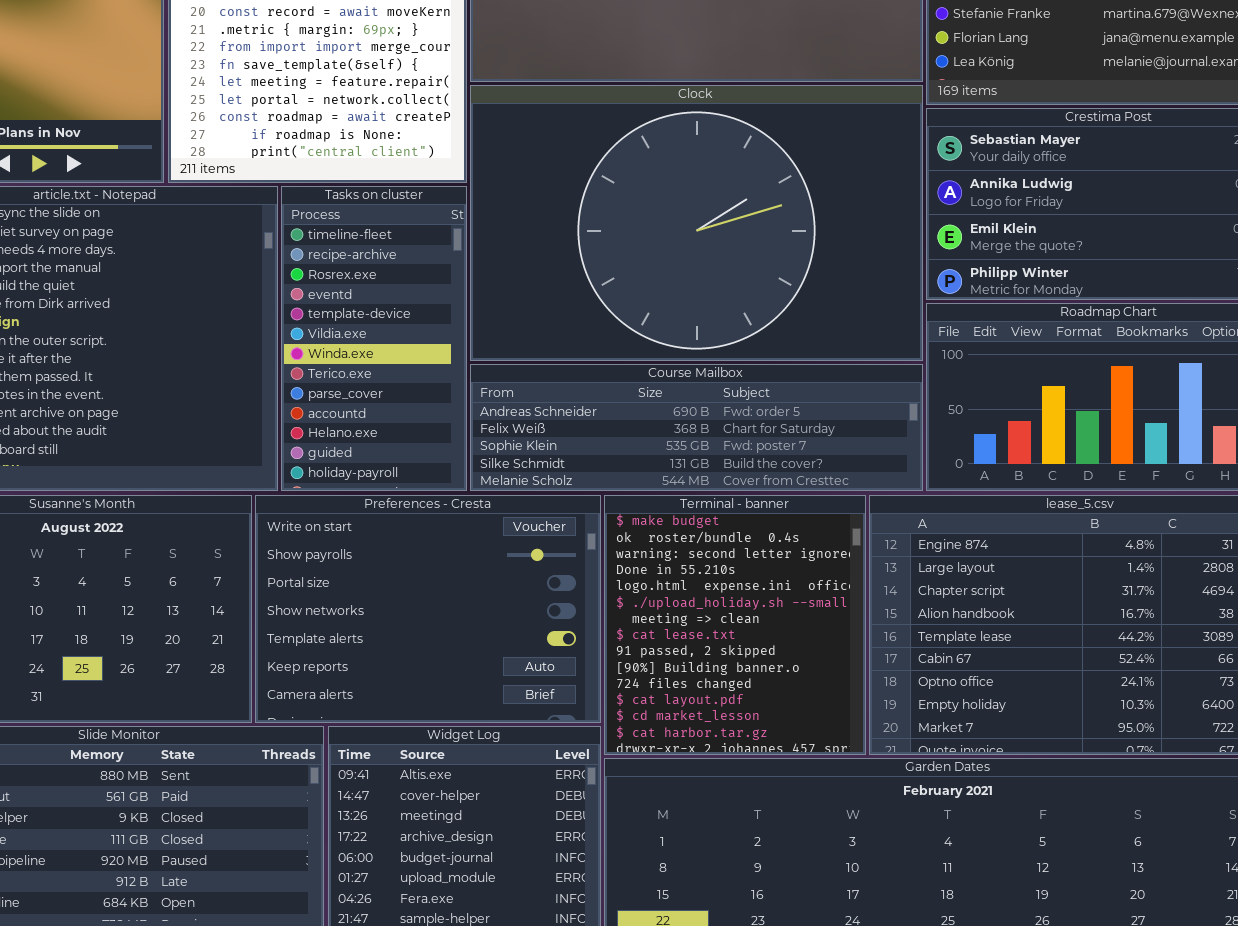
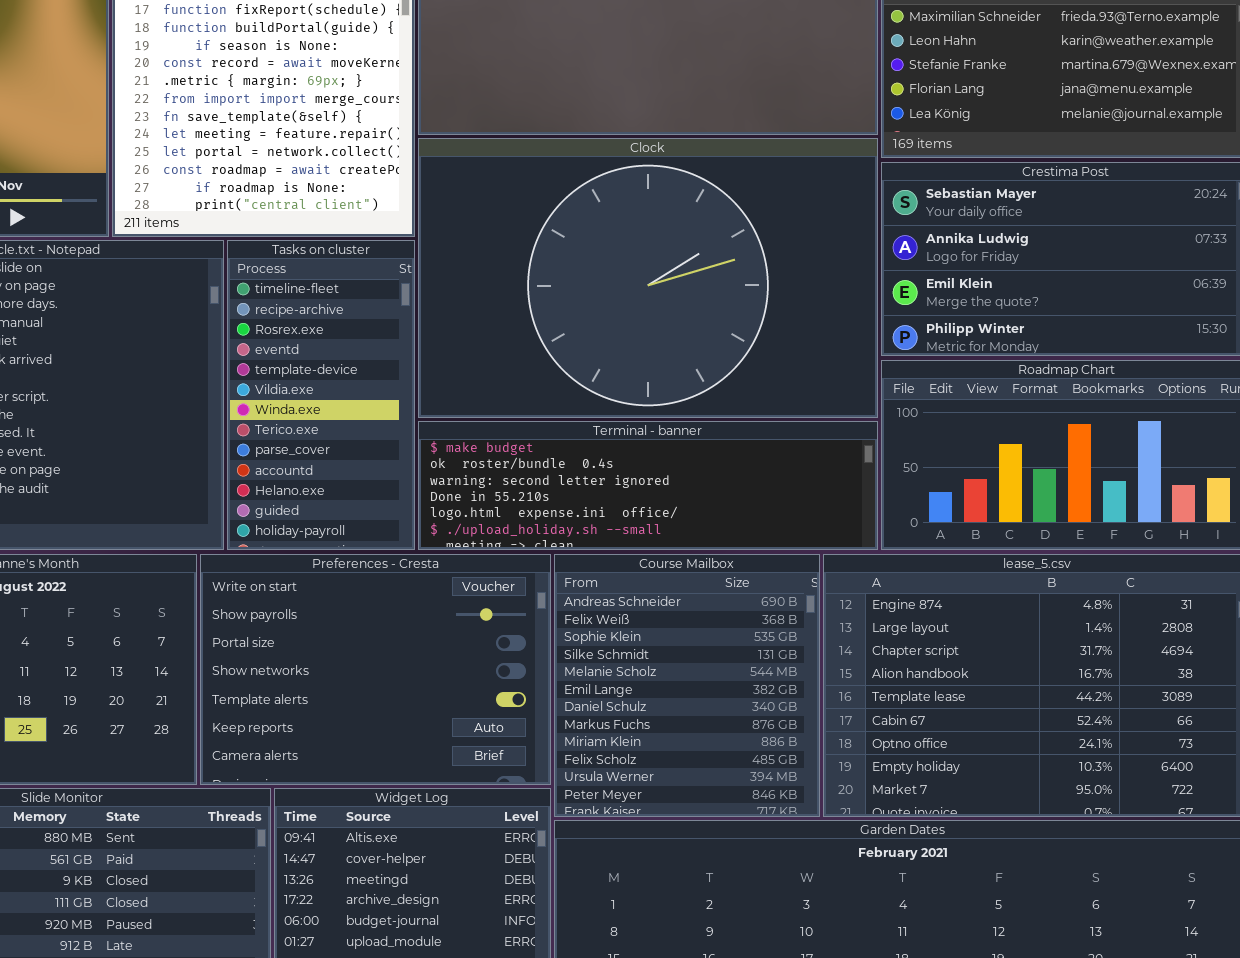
Course Mailbox: [470,364,923,491] -> [554,554,820,817], moved, resized
Terminal - banner: [604,495,866,755] -> [418,421,878,550], moved, resized

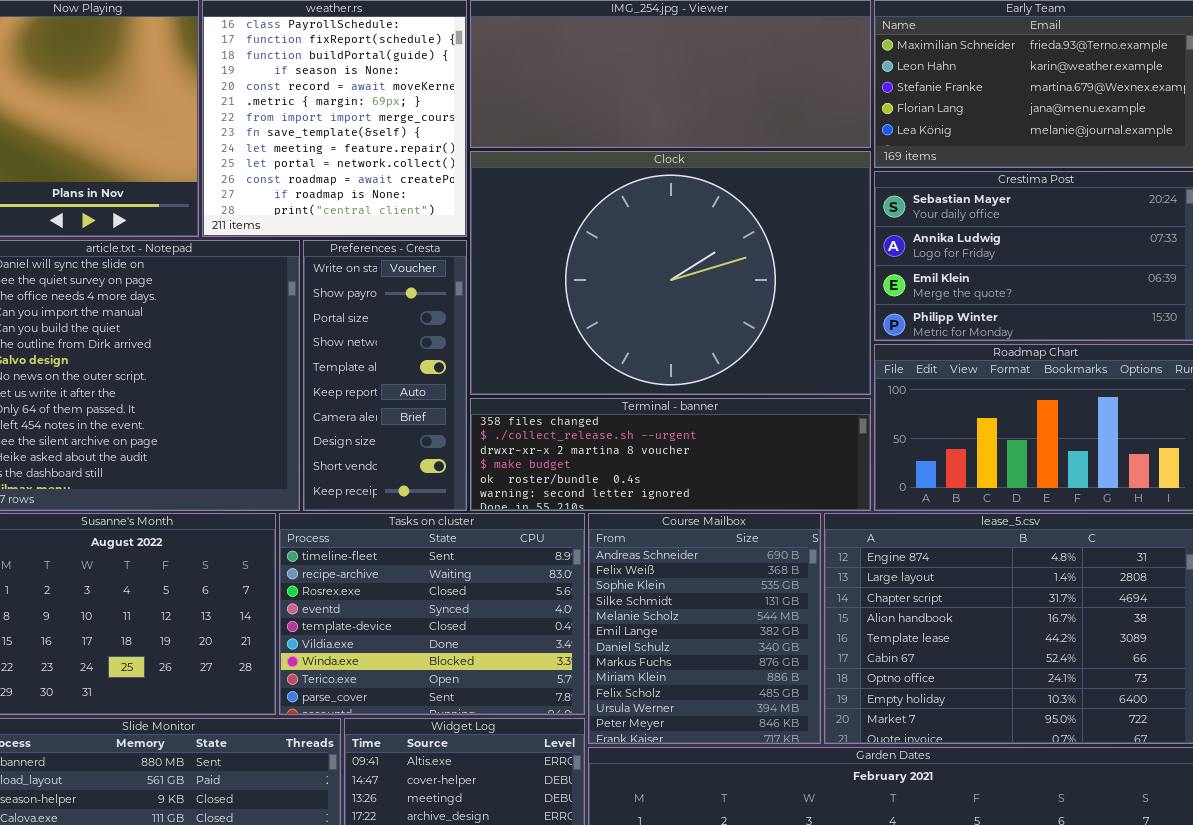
Tasks on cluster: [227,240,415,550] -> [279,513,585,715], moved, resized
Terminal - banner: [418,421,878,550] -> [470,398,871,511], scrolled up 3 rows
Preferences - Cresta: [200,554,551,785] -> [303,240,467,511], moved, resized

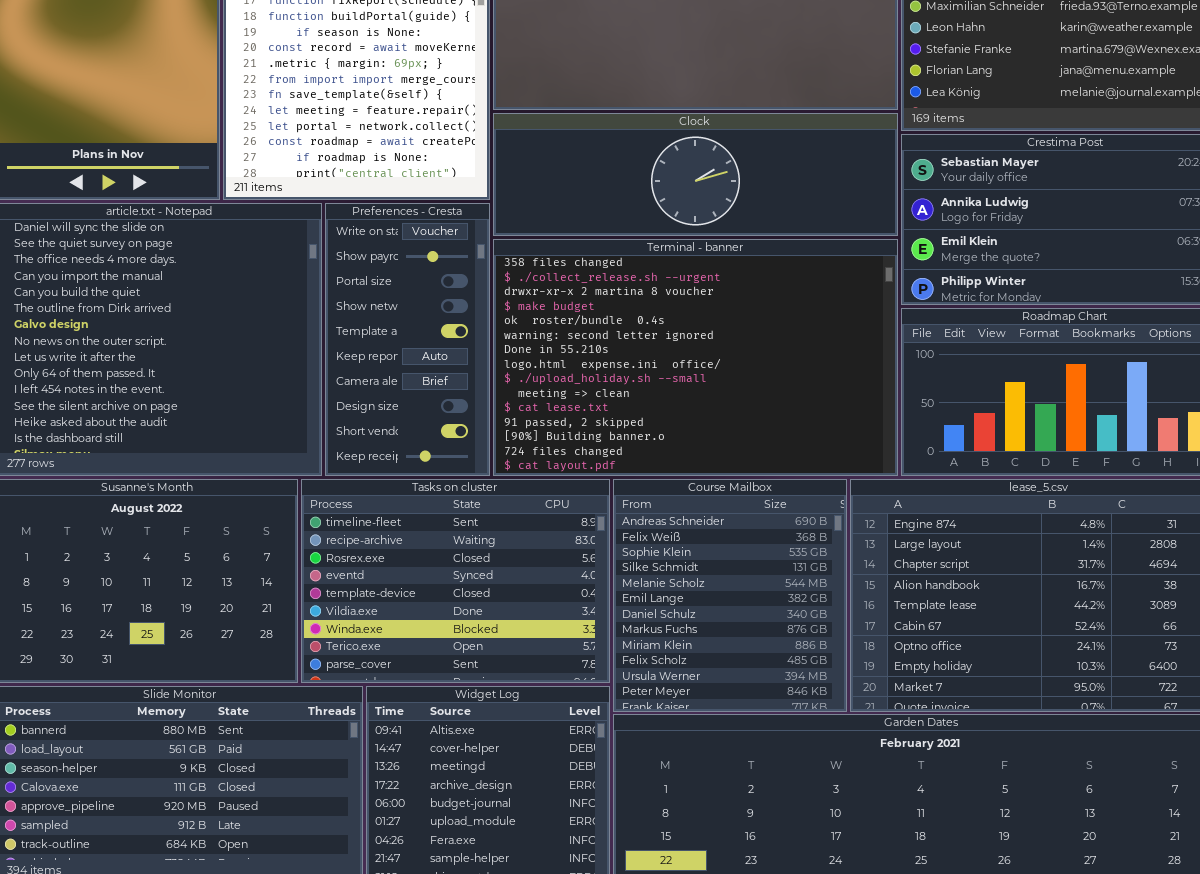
Clock: [470,151,871,395] -> [493,113,898,236], resized
Terminal - banner: [470,398,871,511] -> [493,239,898,476], resized

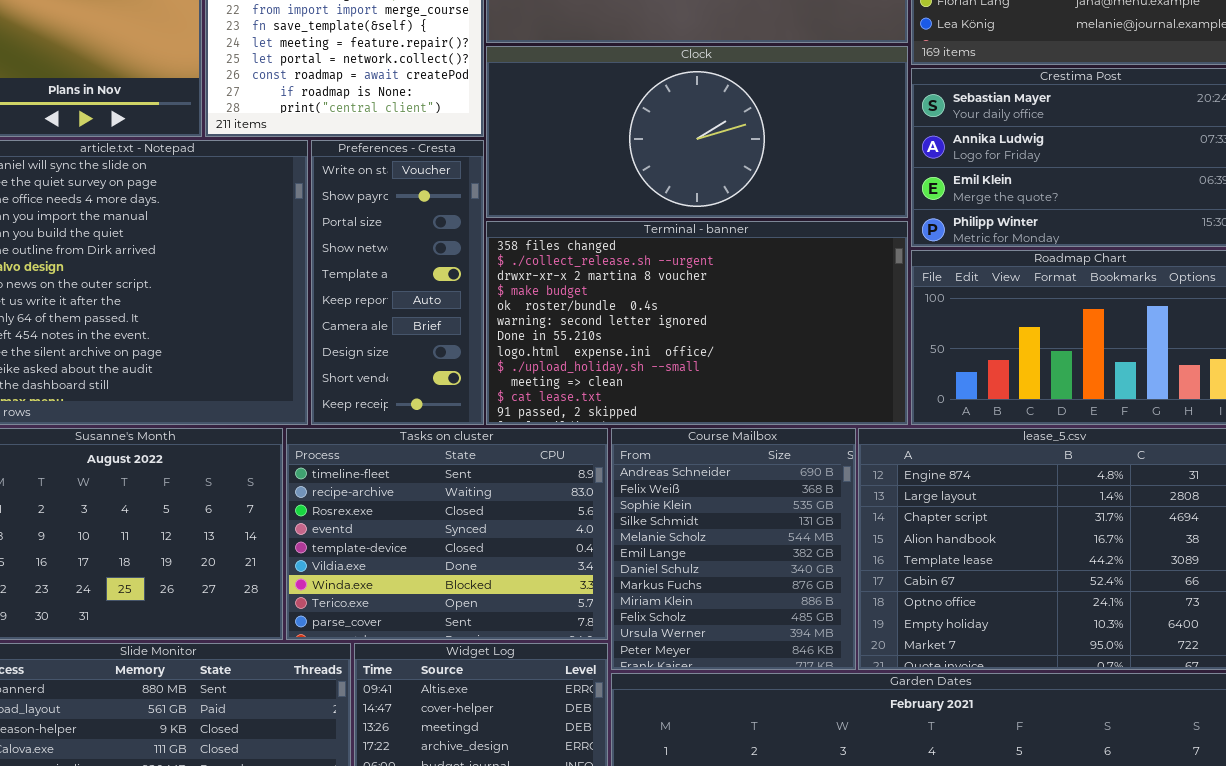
Clock: [493,113,898,236] -> [486,46,908,218], resized
Terminal - banner: [493,239,898,476] -> [486,221,908,425], resized

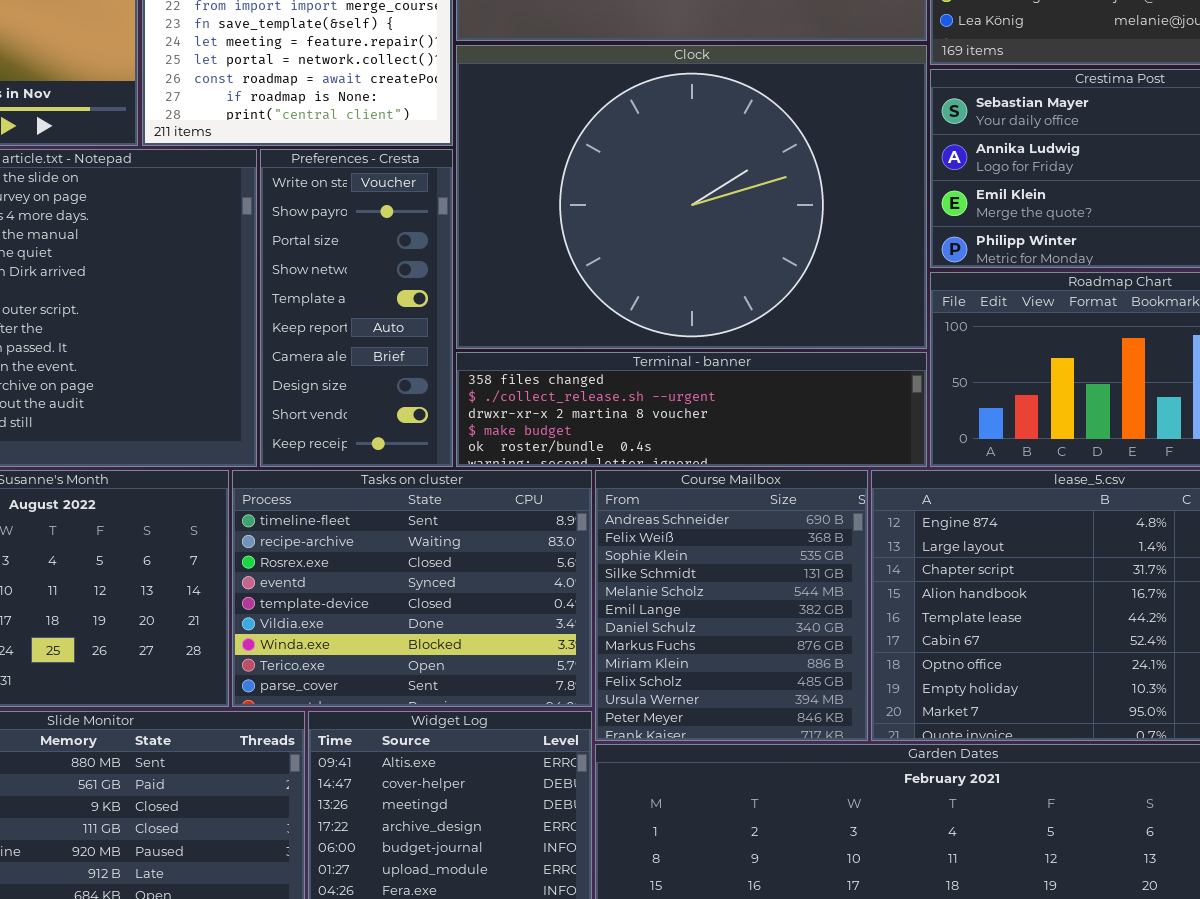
Clock: [486,46,908,218] -> [456,45,927,349], resized
Terminal - banner: [486,221,908,425] -> [456,352,927,467], resized

